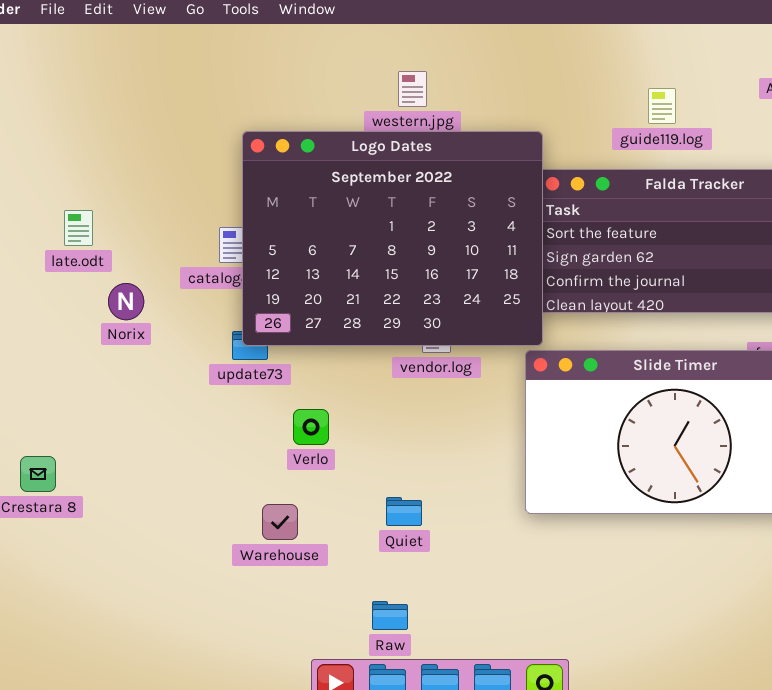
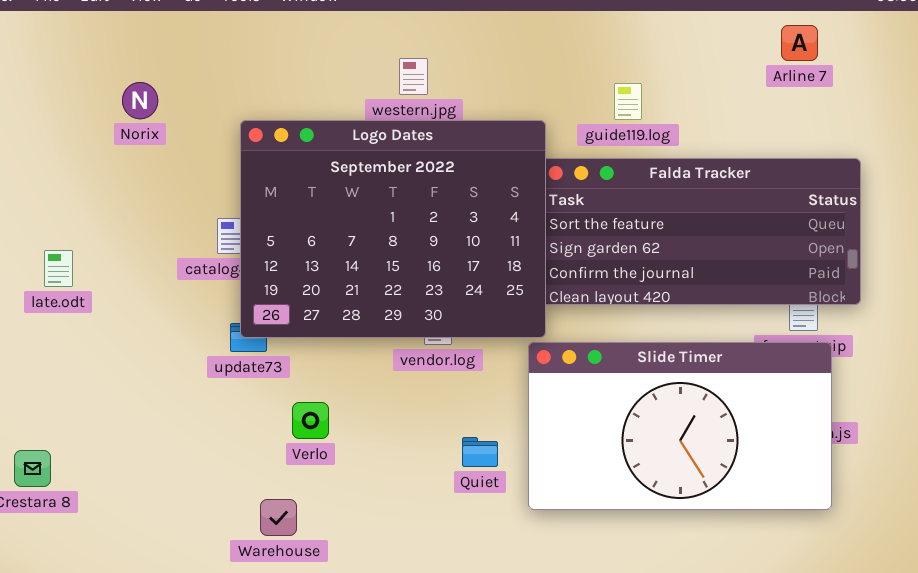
guide119.log: [648,88,676,124] -> [614,83,642,120], moved
late.odt: [64,210,93,246] -> [44,250,73,287], moved
Norix: [108,283,144,320] -> [122,82,158,119], moved
Quiet: [386,497,422,526] -> [462,437,498,467], moved

